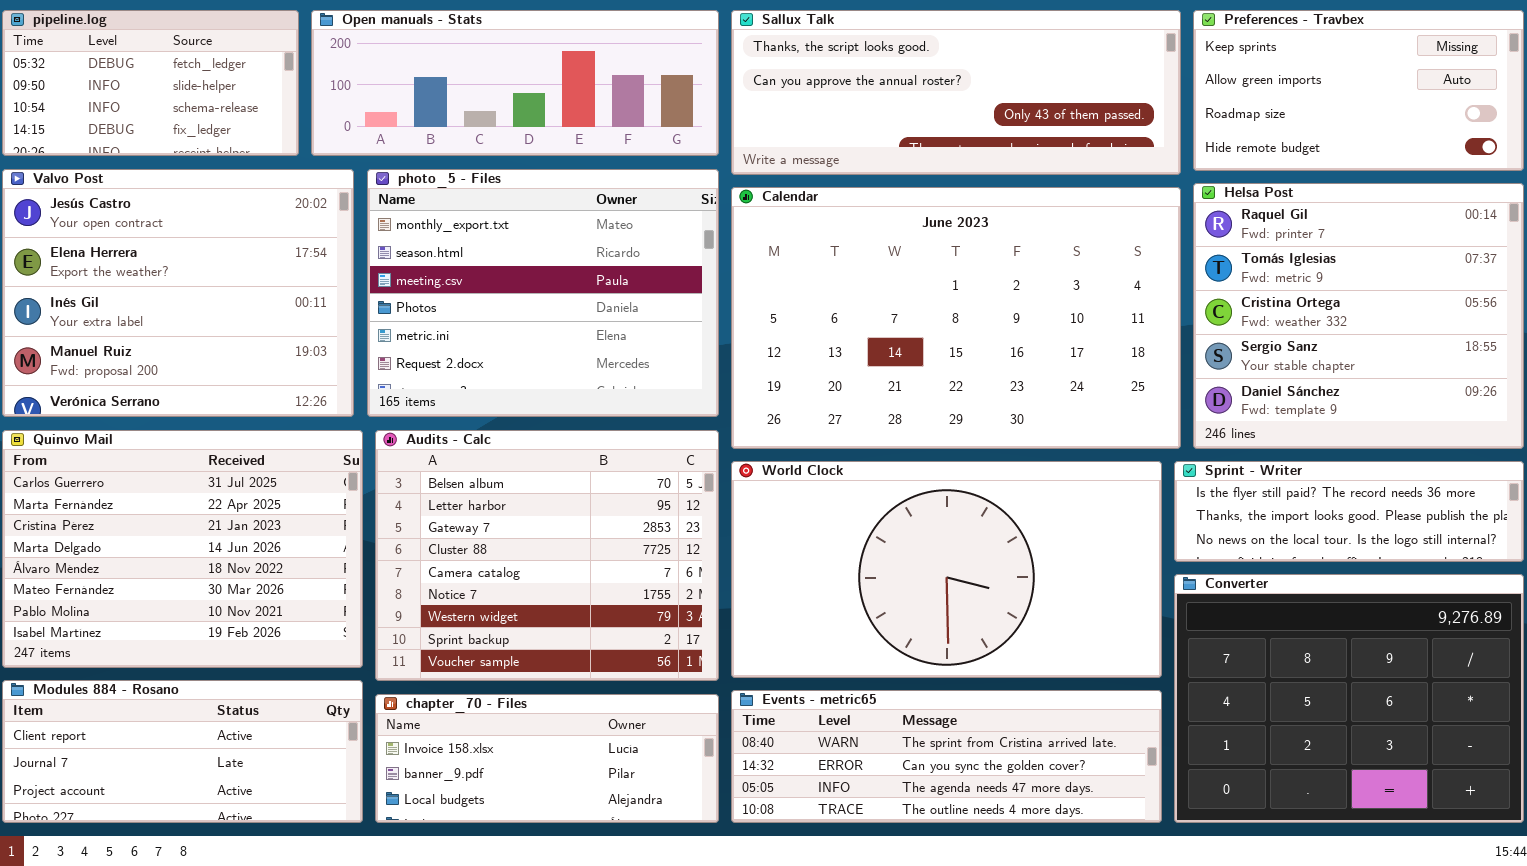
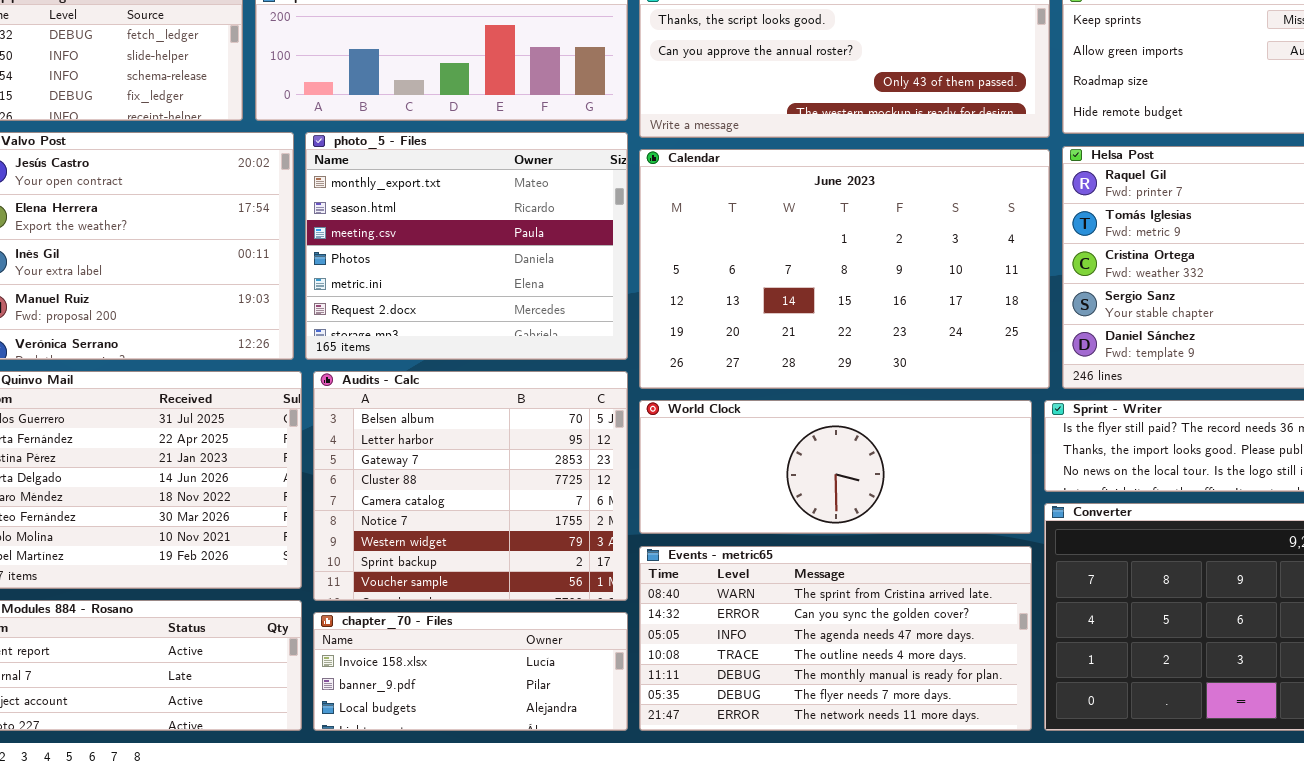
World Clock: [731,461,1162,678] -> [639,400,1032,534], resized
Events - metric65: [731,690,1162,823] -> [639,546,1032,731], resized

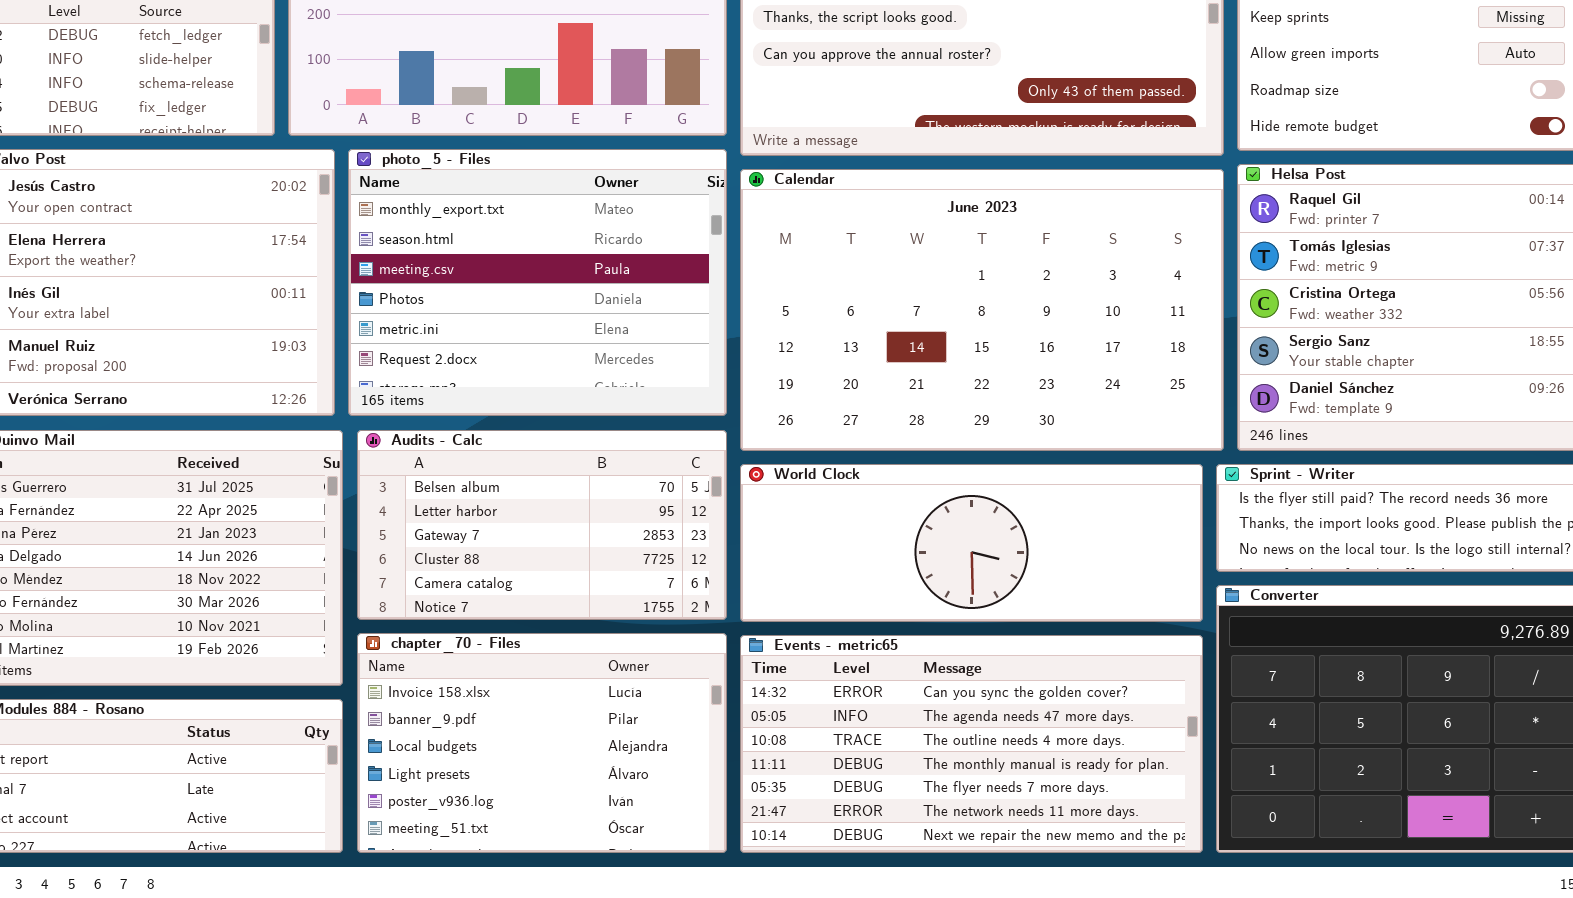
Audits - Calc: [313,371,628,601] -> [357,430,727,620], resized
Events - metric65: [639,546,1032,731] -> [740,635,1203,853], scrolled down 1 row
chapter_70 - Files: [313,612,628,731] -> [357,633,727,853], resized

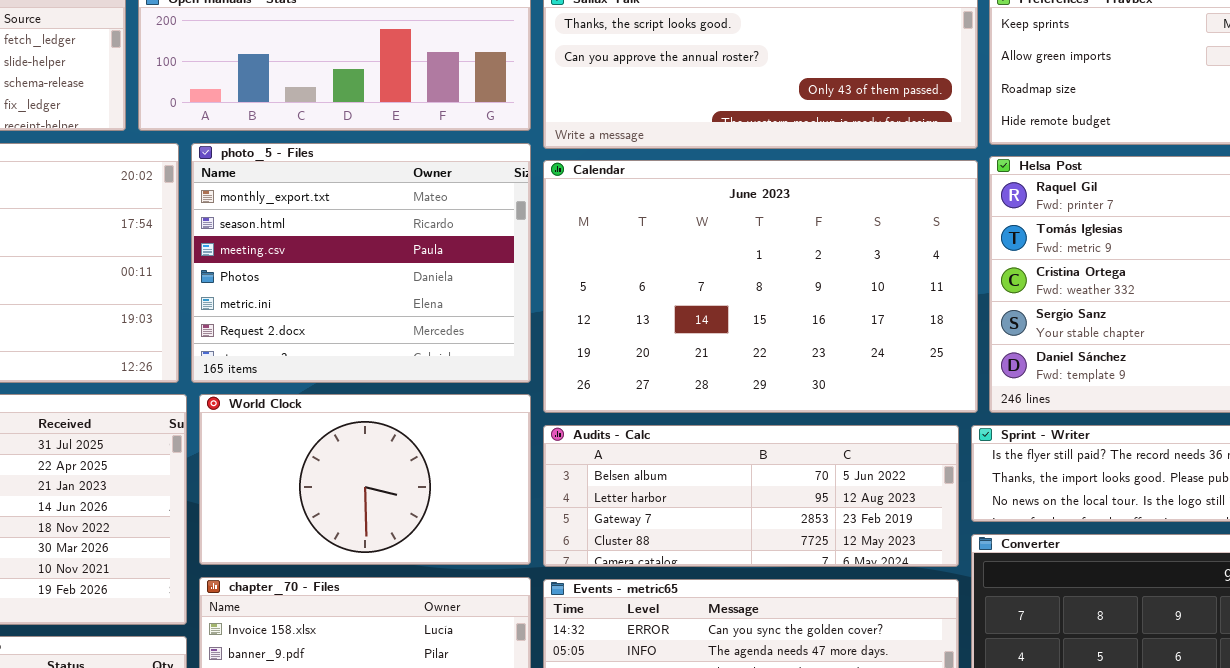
Audits - Calc: [357,430,727,620] -> [543,425,959,567], moved, resized
World Clock: [740,464,1203,622] -> [199,394,531,565], moved, resized

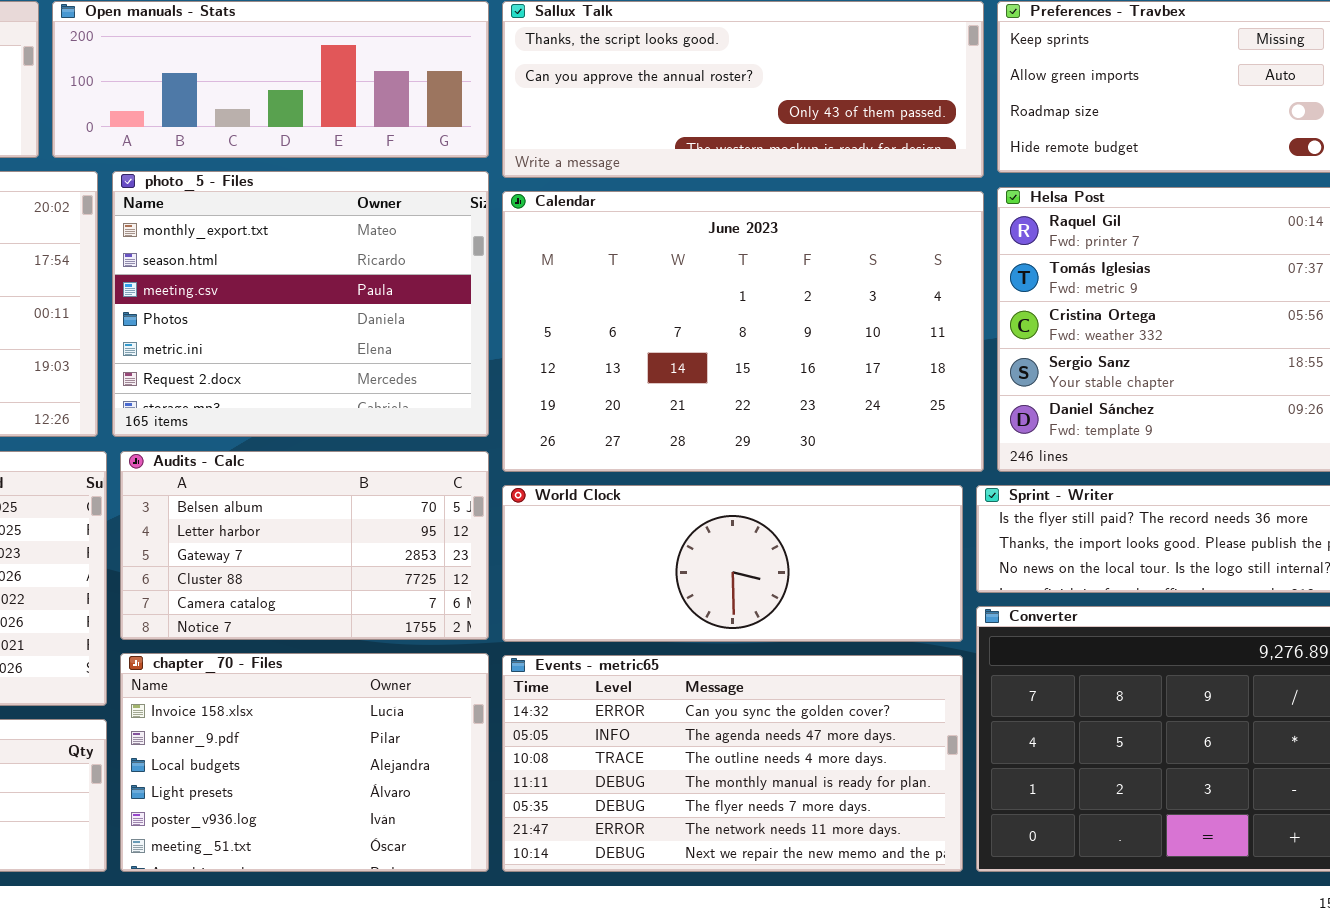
World Clock: [199,394,531,565] -> [502,485,963,642], moved, resized
Audits - Calc: [543,425,959,567] -> [120,451,489,640], moved, resized

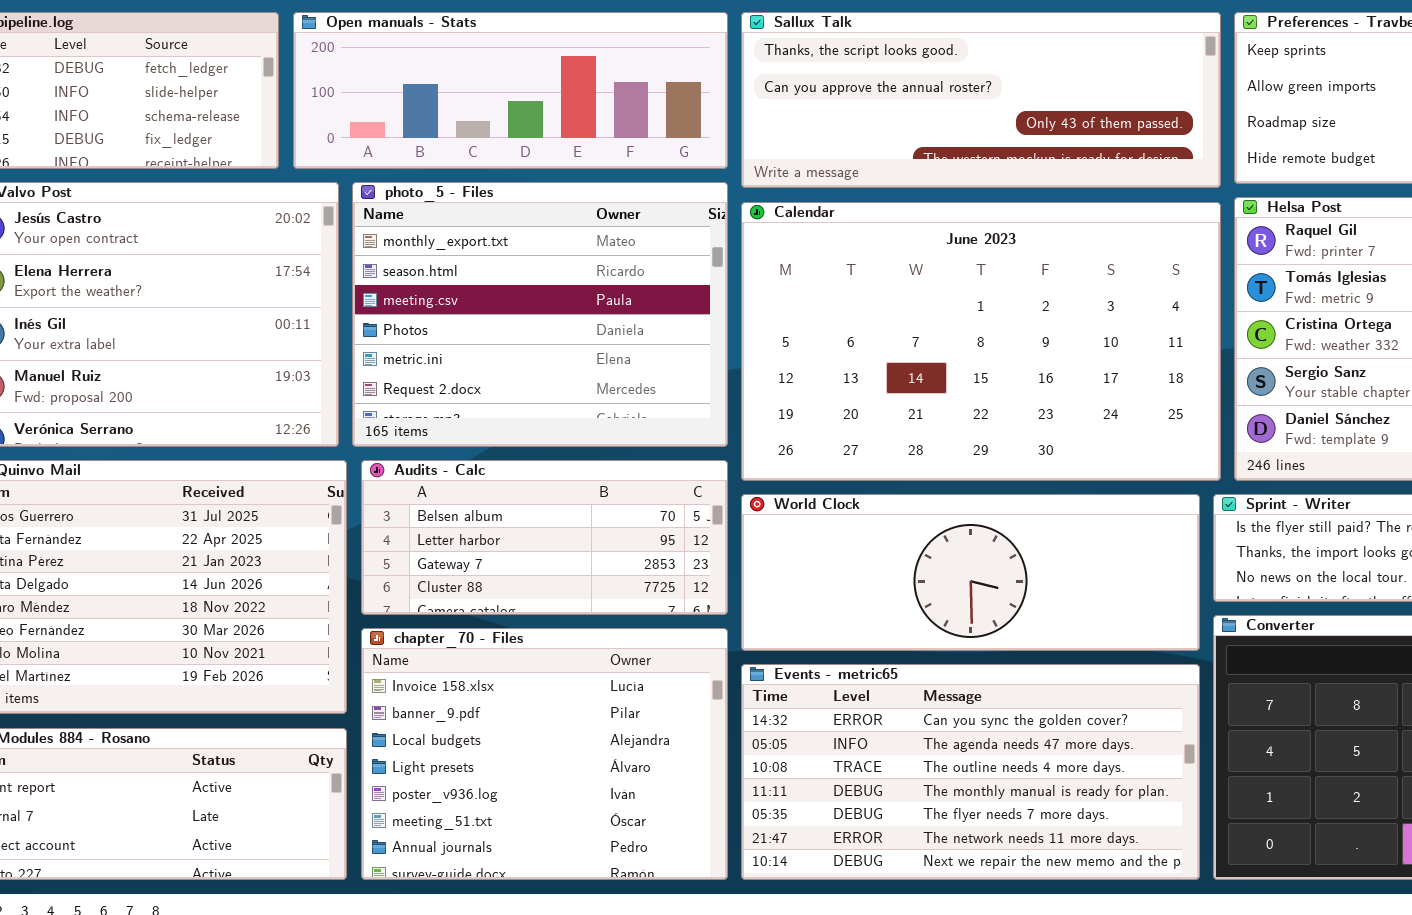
Audits - Calc: [120,451,489,640] -> [361,460,728,615], resized
chapter_70 - Files: [120,653,489,872] -> [361,628,728,880], resized

